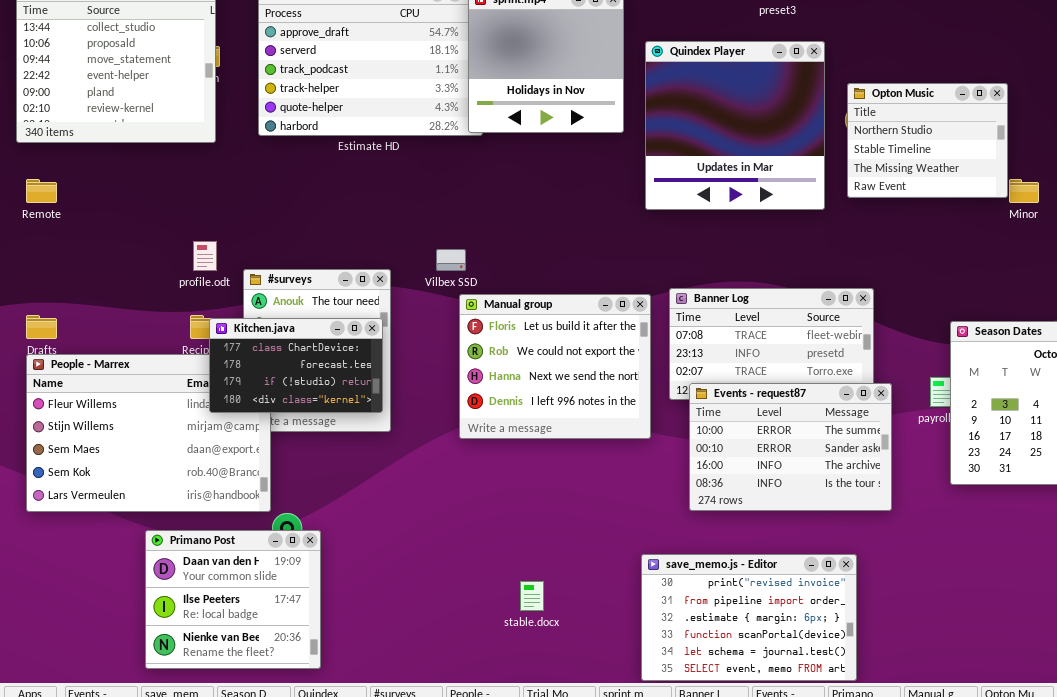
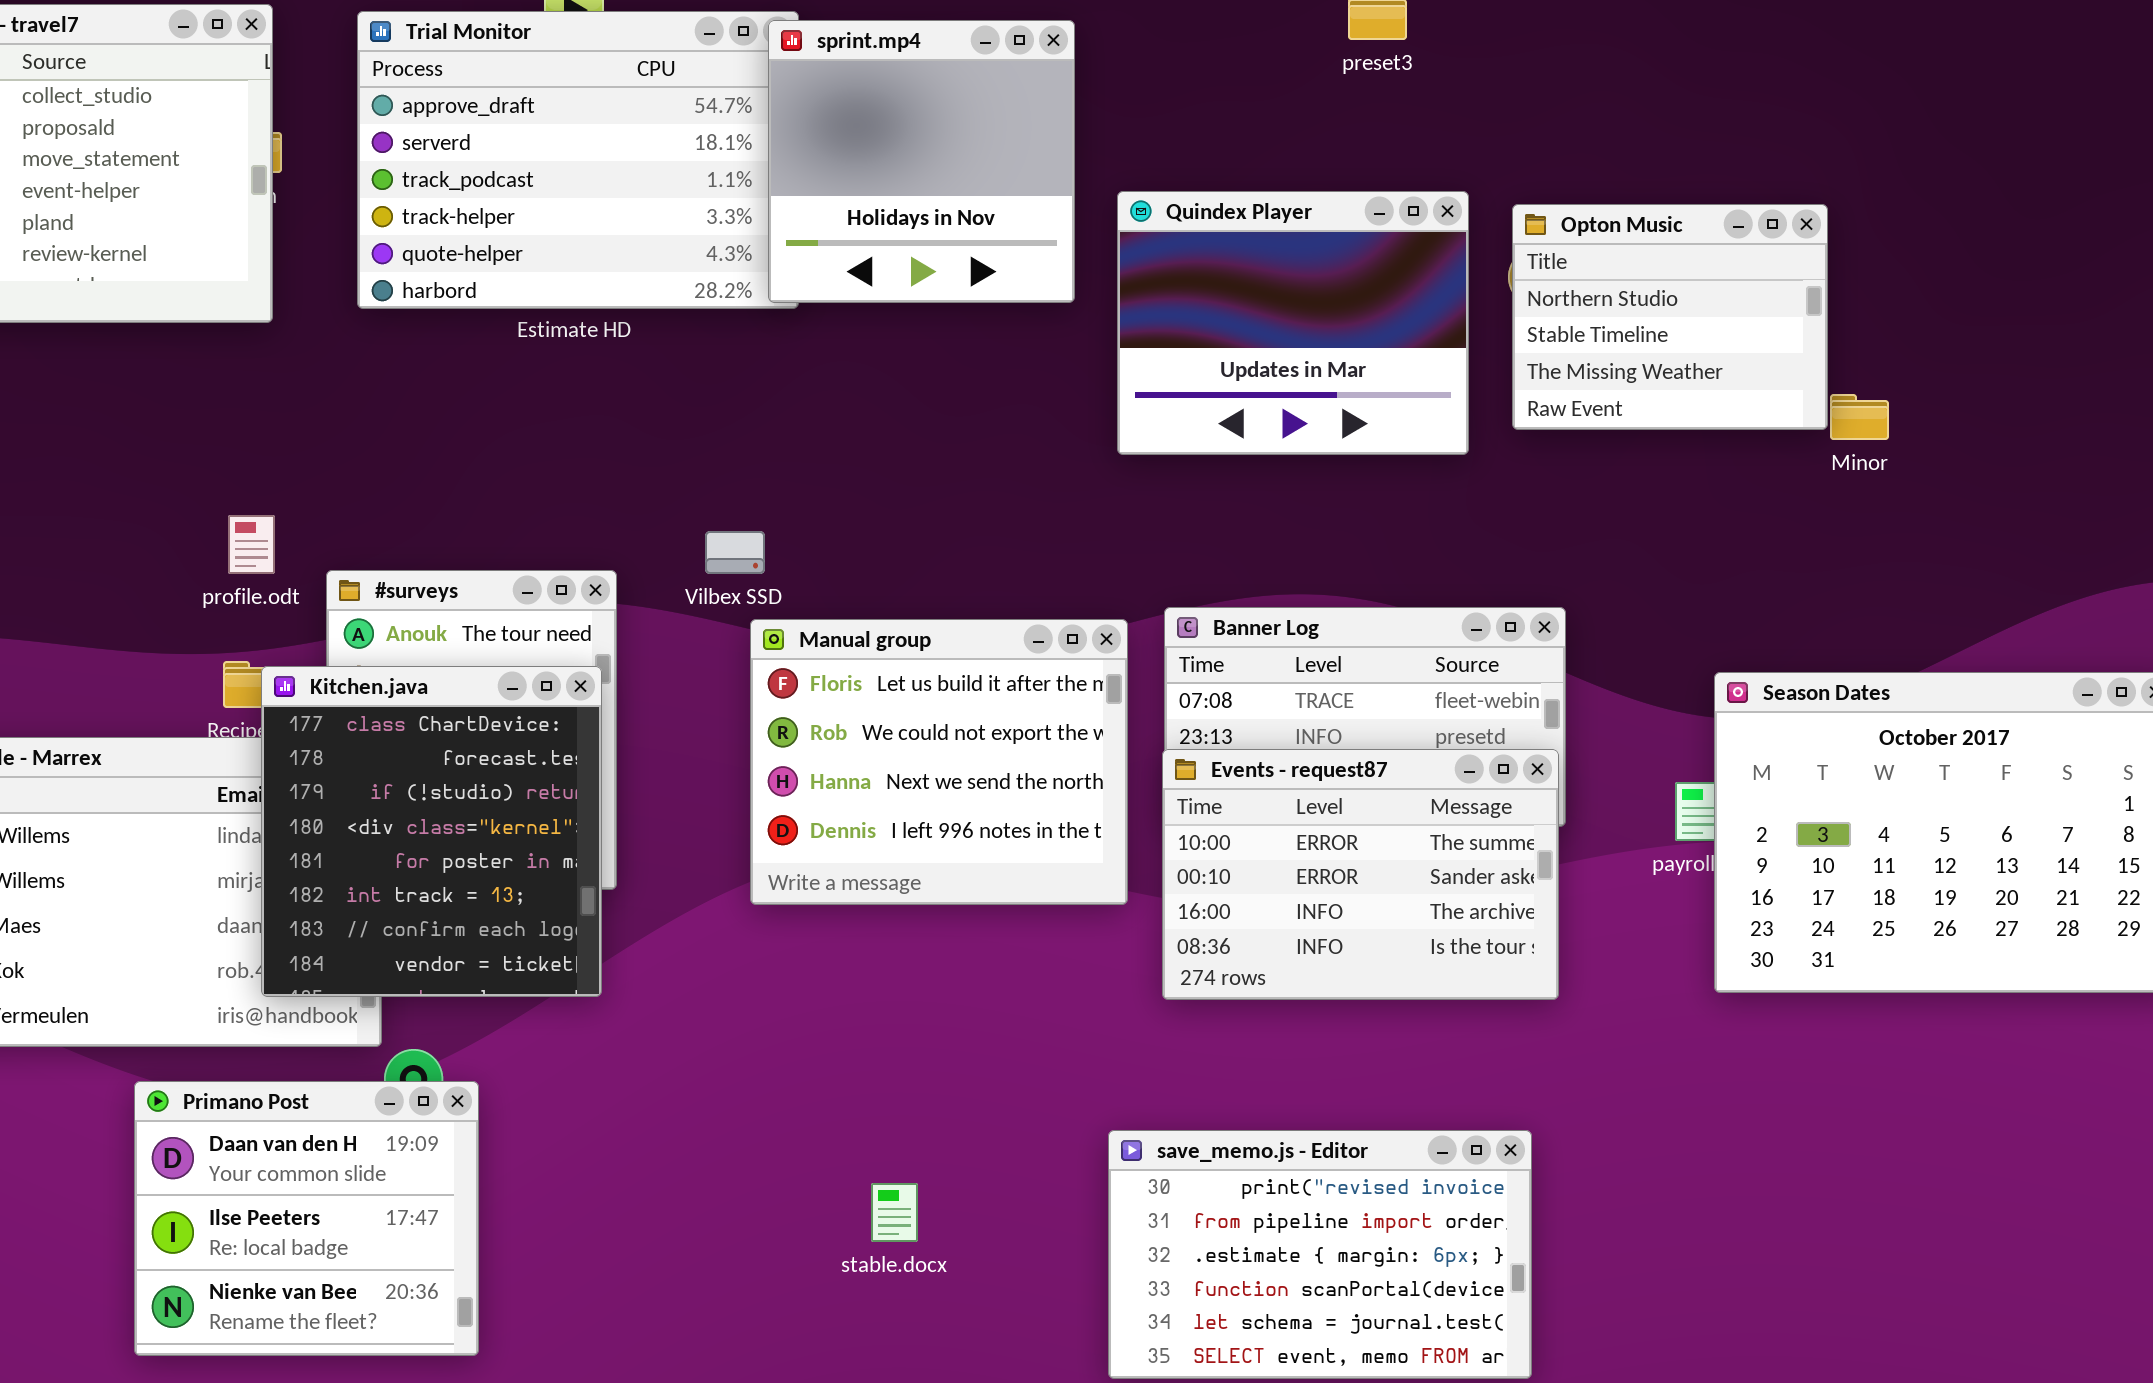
Quindex Player: [645,41,825,210] -> [1117,191,1469,455], resized
Kitchen.java: [209,318,383,413] -> [261,666,602,997], resized
Events - request87: [689,383,892,511] -> [1162,749,1559,1000], moved

